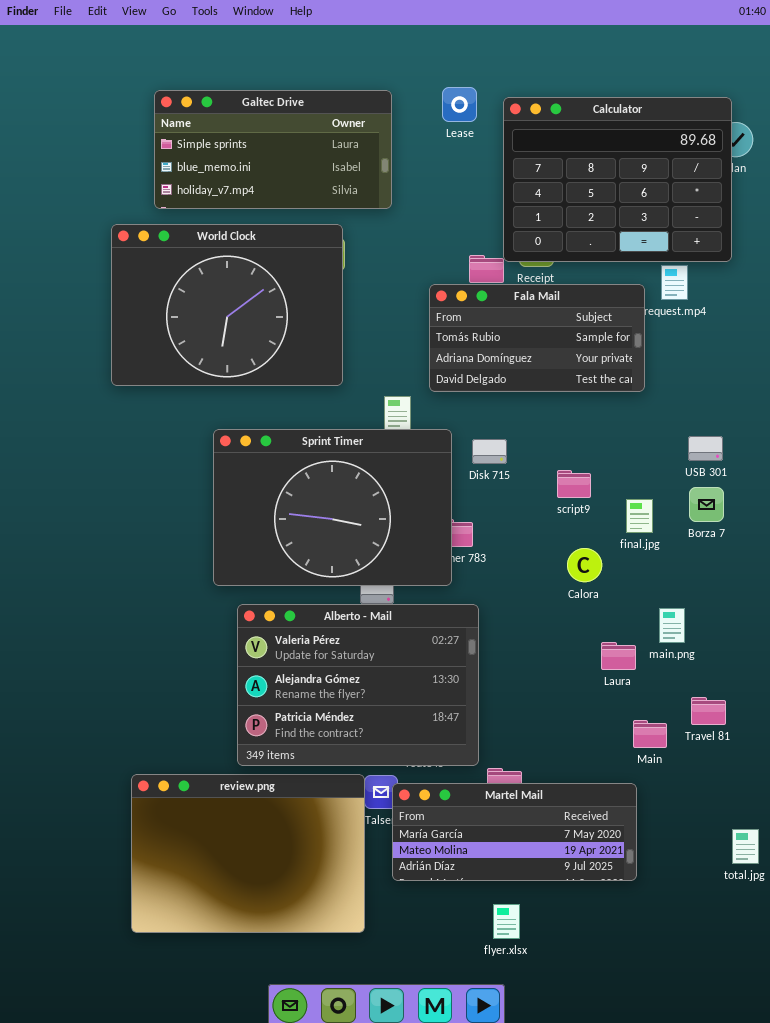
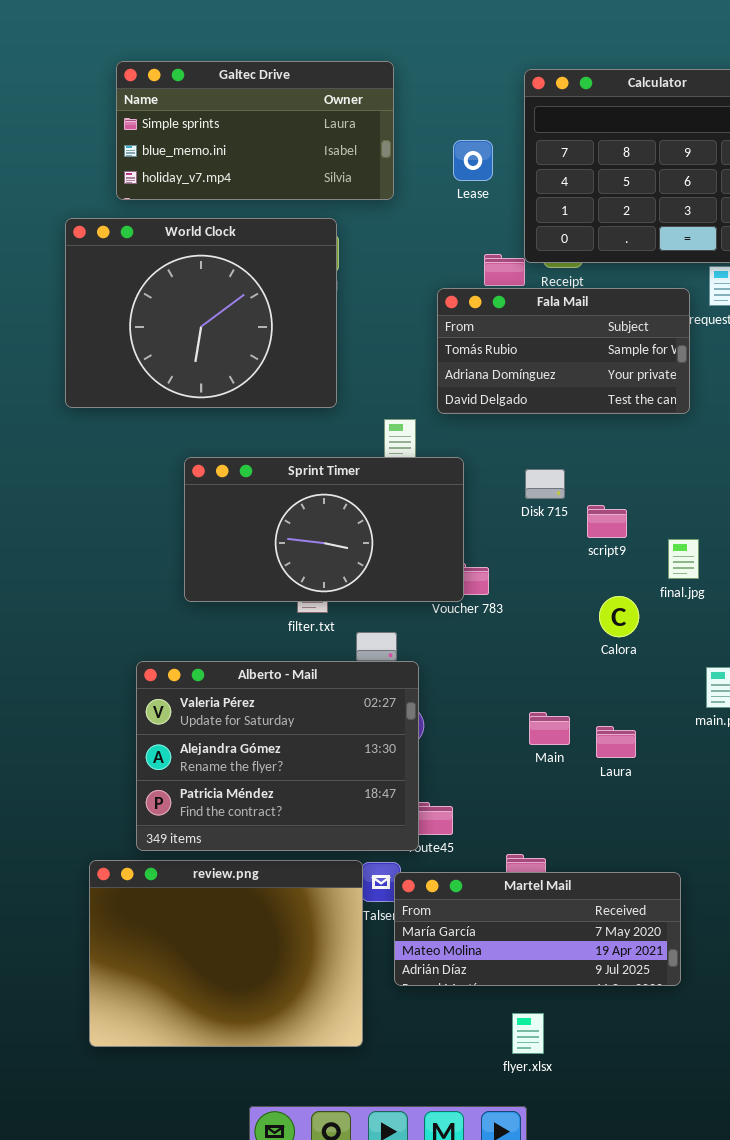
Lease: [442,87,477,122] -> [453,140,493,181], moved
Sprint Timer: [213,429,452,586] -> [184,457,464,602], resized
Disk 715: [472,439,507,464] -> [525,469,565,499], moved
Alberto - Mail: [237,604,479,766] -> [136,661,419,851], moved
Laura: [601,642,636,670] -> [596,726,636,758], moved
Main: [633,720,667,748] -> [529,712,570,745], moved

